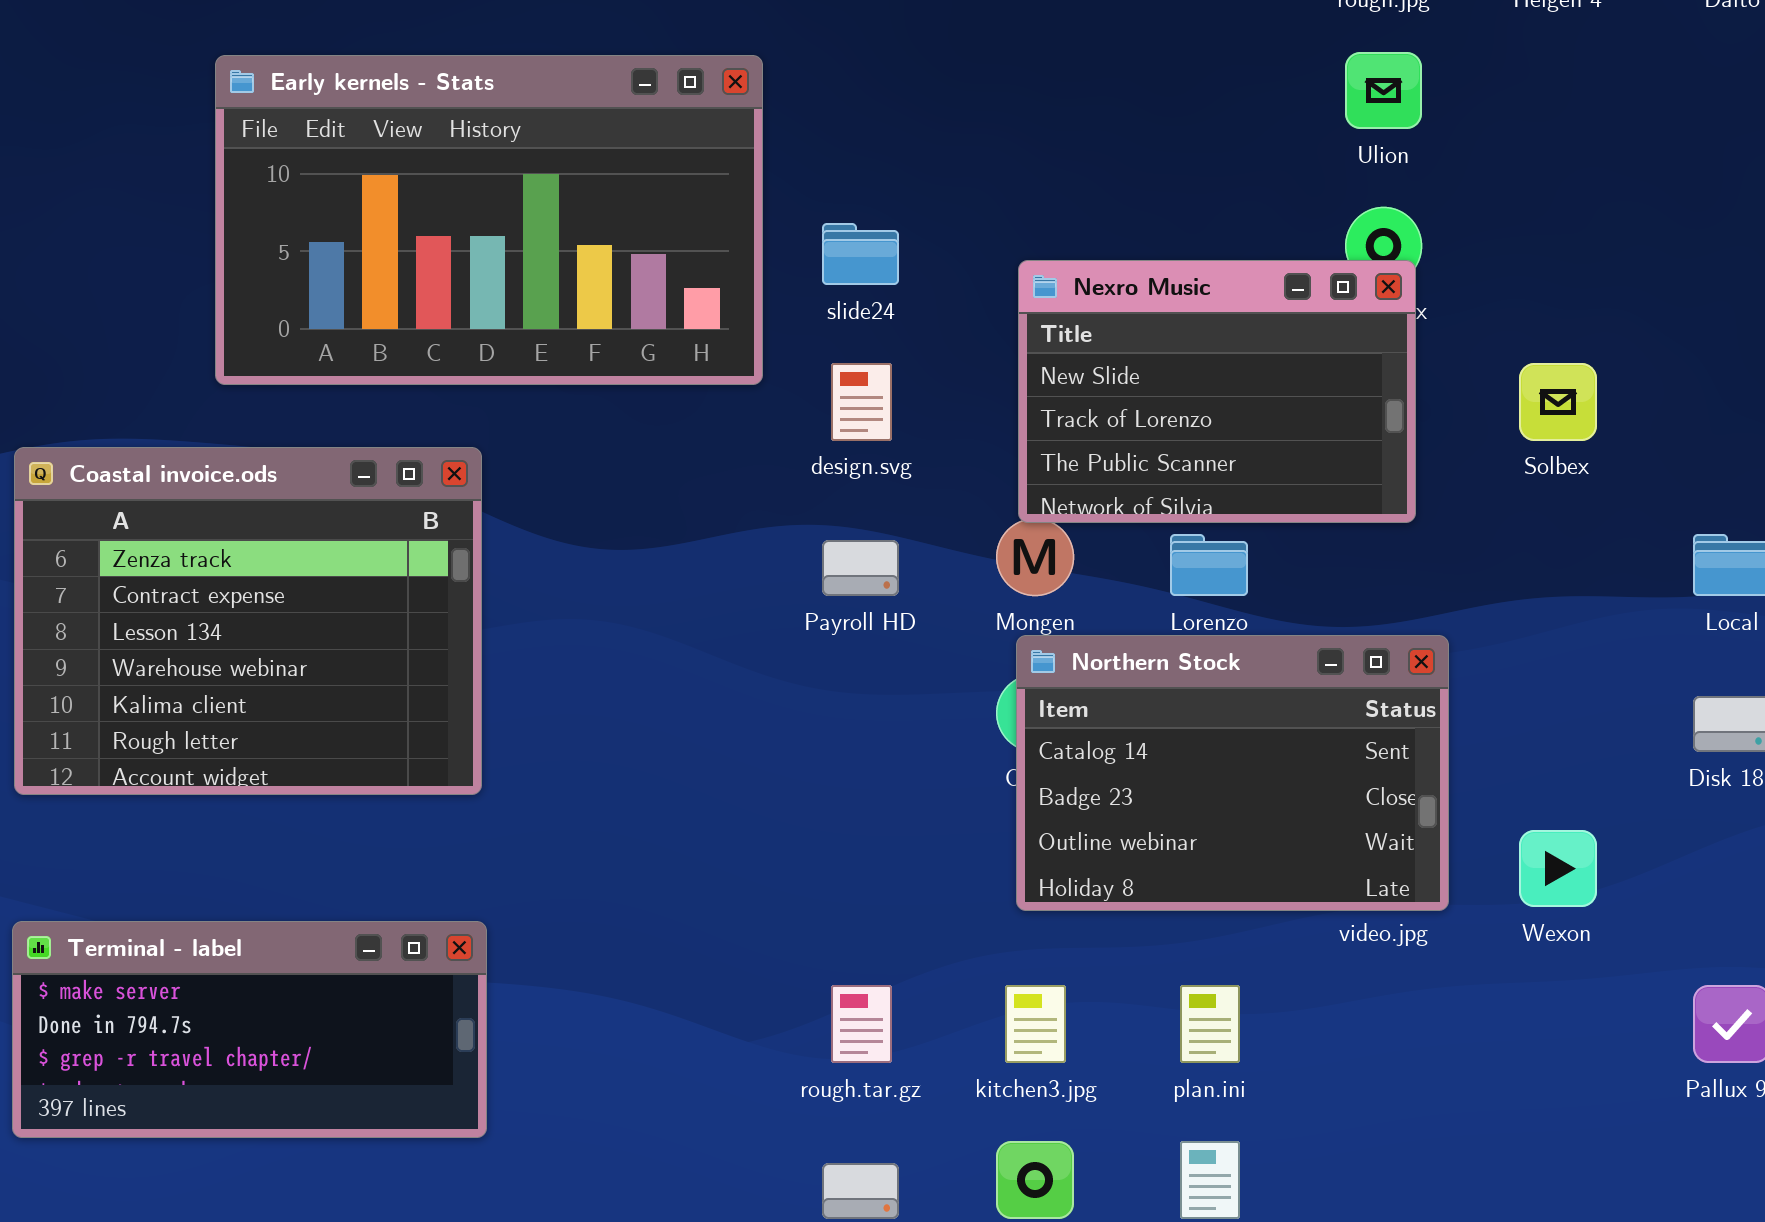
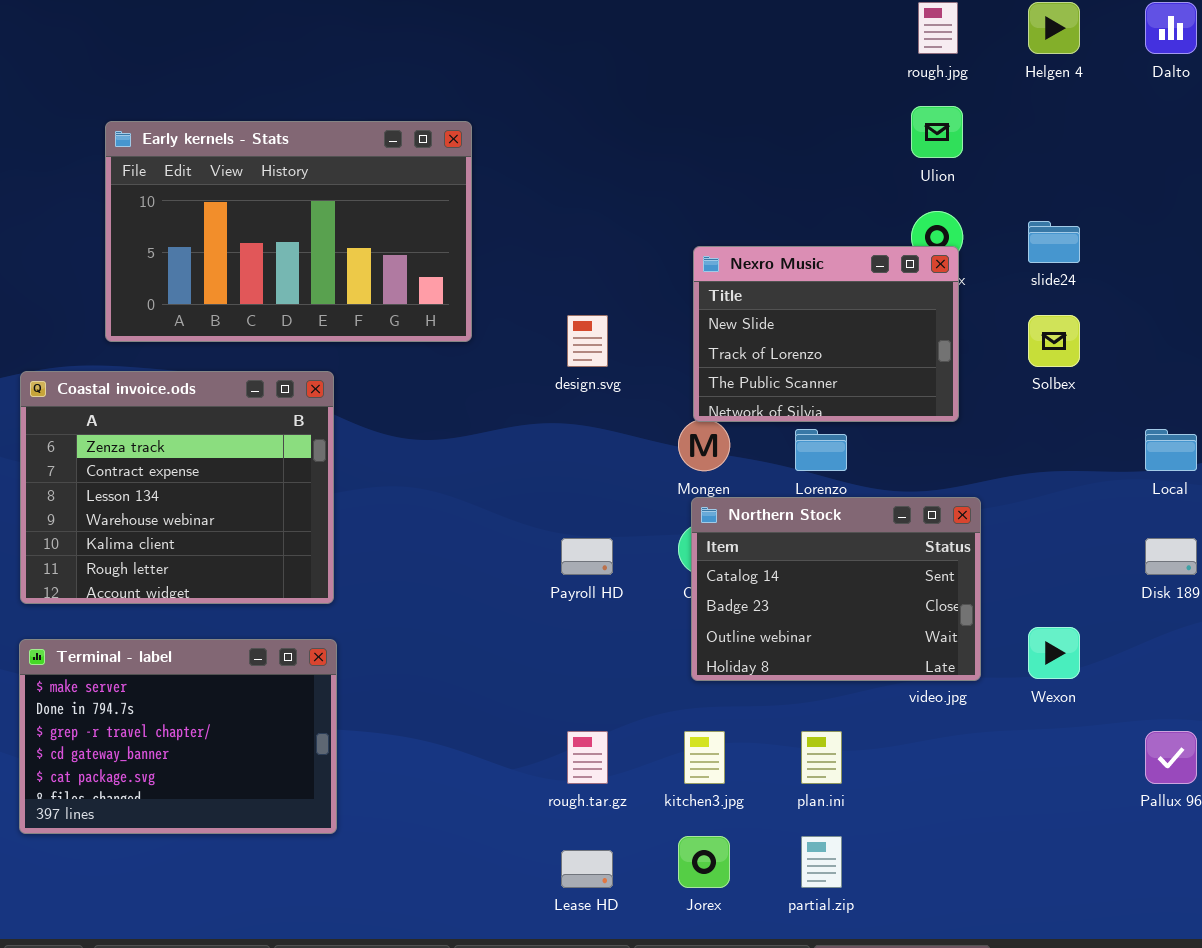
Early kernels - Stats: [215,55,763,385] -> [105,121,472,342], moved
slide24: [822,223,899,285] -> [1028,221,1080,263], moved
Payroll HD: [822,540,899,596] -> [561,538,613,575], moved
Terminal - label: [12,921,487,1138] -> [19,639,337,834], resized

